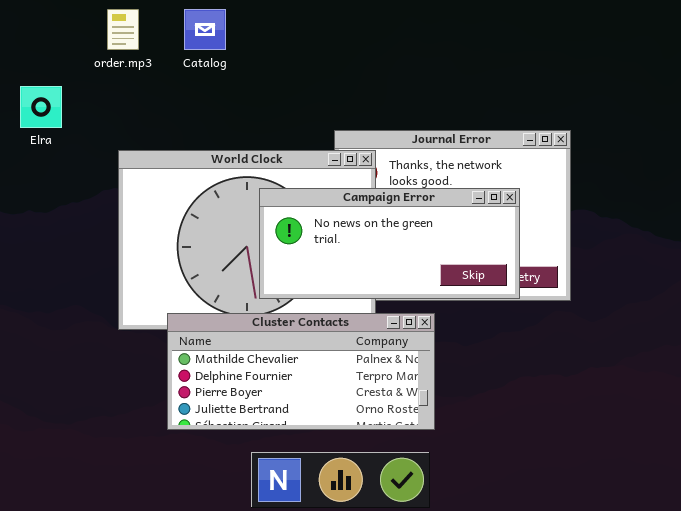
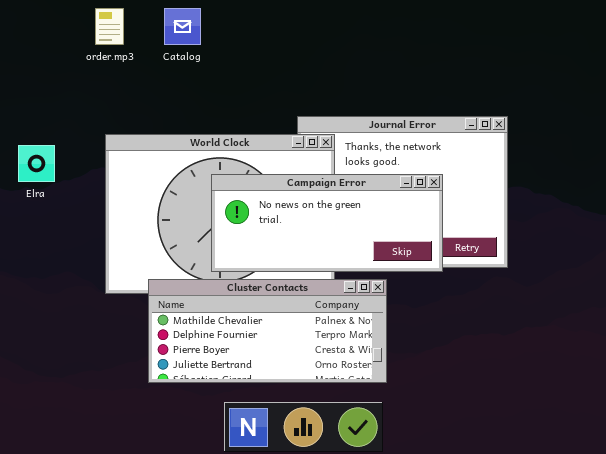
Elra: [20,86,62,128] -> [18,145,55,182], moved
Campaign Error: [259,188,520,299] -> [211,174,443,272], moved

